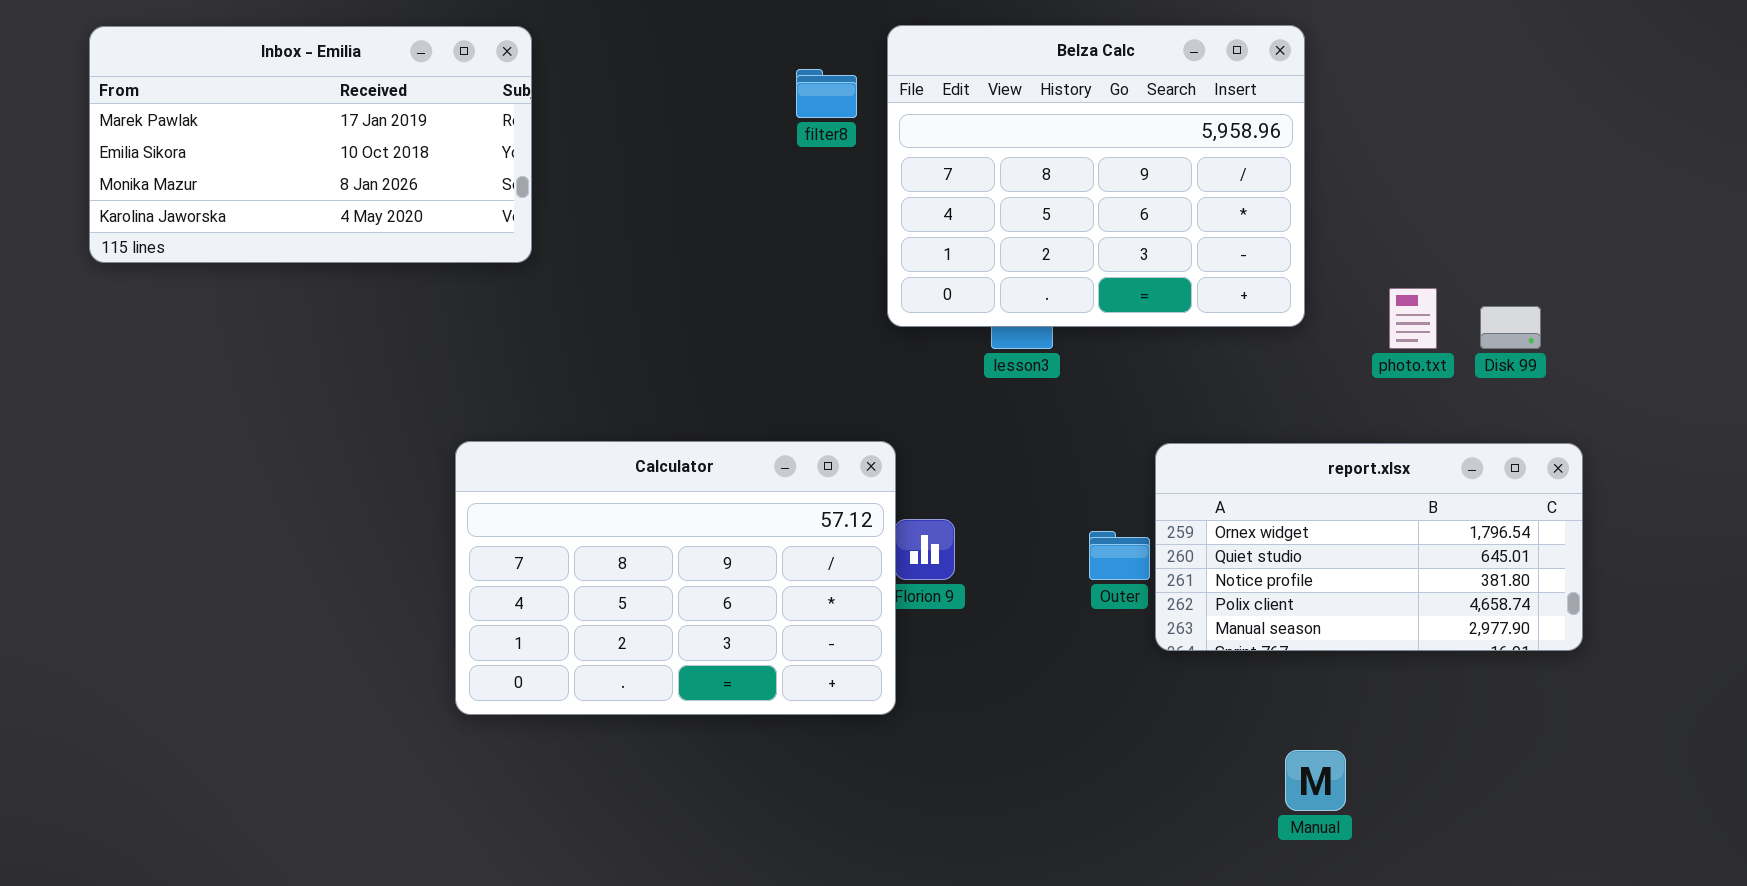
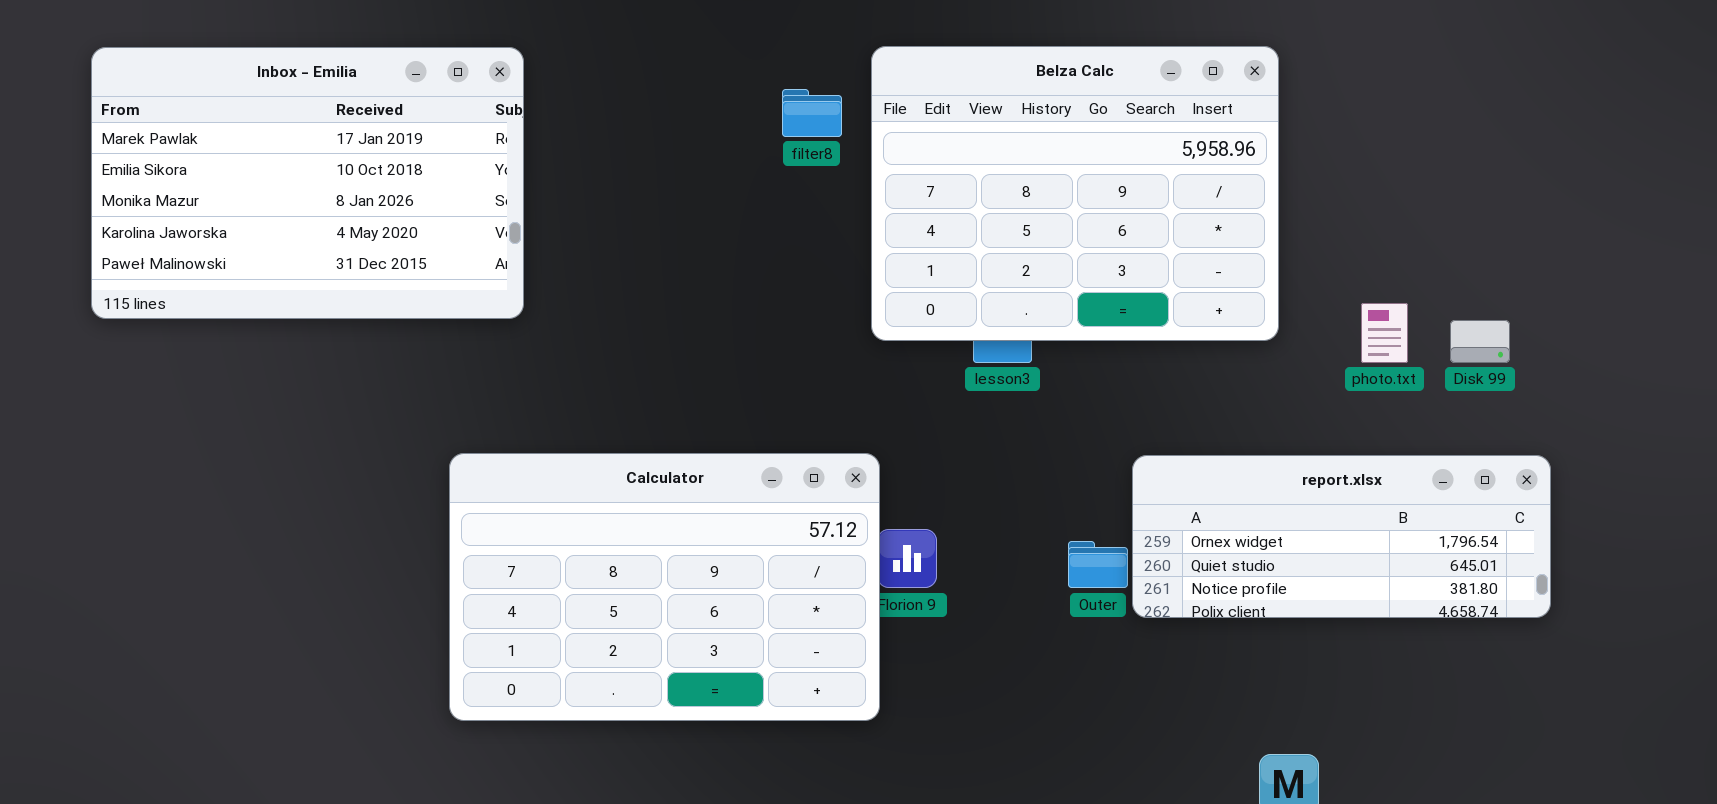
Inbox - Emilia: [89,26,532,263] -> [91,47,524,319], resized
report.xlsx: [1155,443,1583,651] -> [1132,455,1551,618], resized

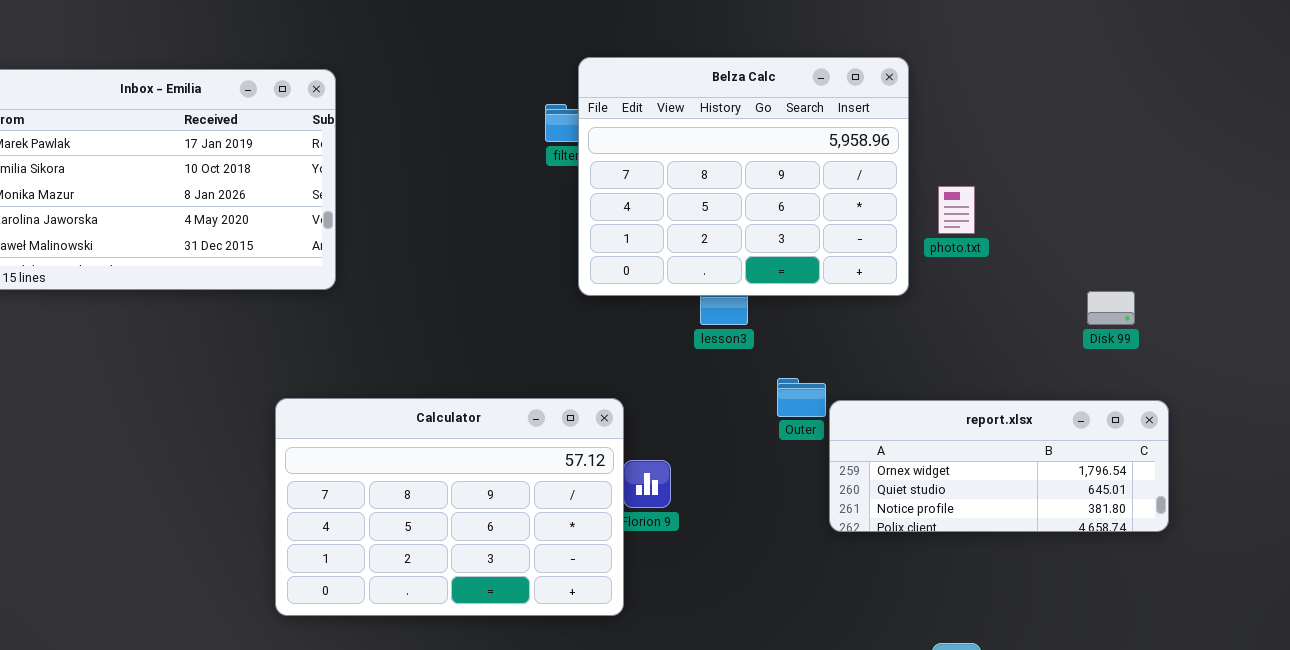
Belza Calc: [871,46,1279,341] -> [578,57,909,296], moved
photo.txt: [1361,303,1408,363] -> [938,186,975,234], moved
Outer: [1068,541,1128,588] -> [777,378,826,417], moved

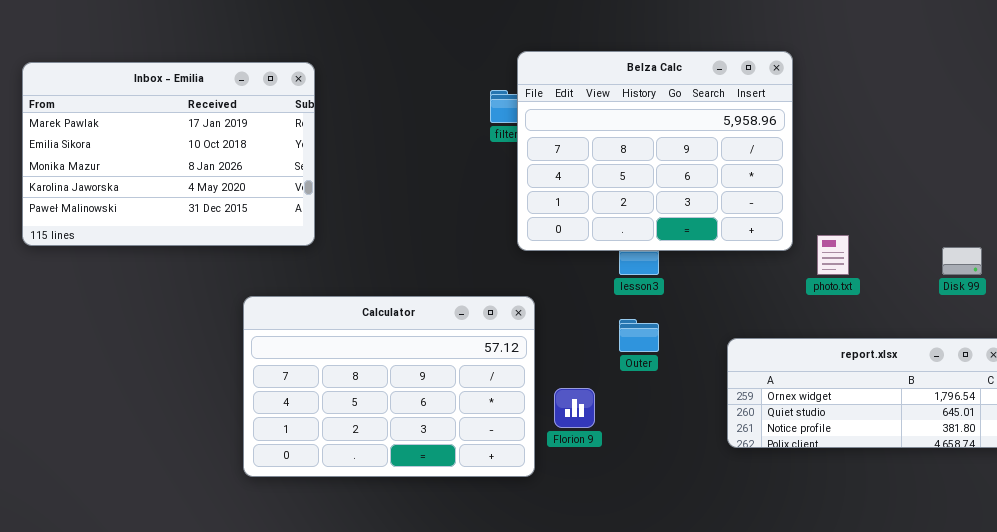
photo.txt: [938,186,975,234] -> [817,235,849,275], moved
Outer: [777,378,826,417] -> [619,319,659,352], moved
Calculator: [275,398,624,616] -> [243,296,535,477], moved

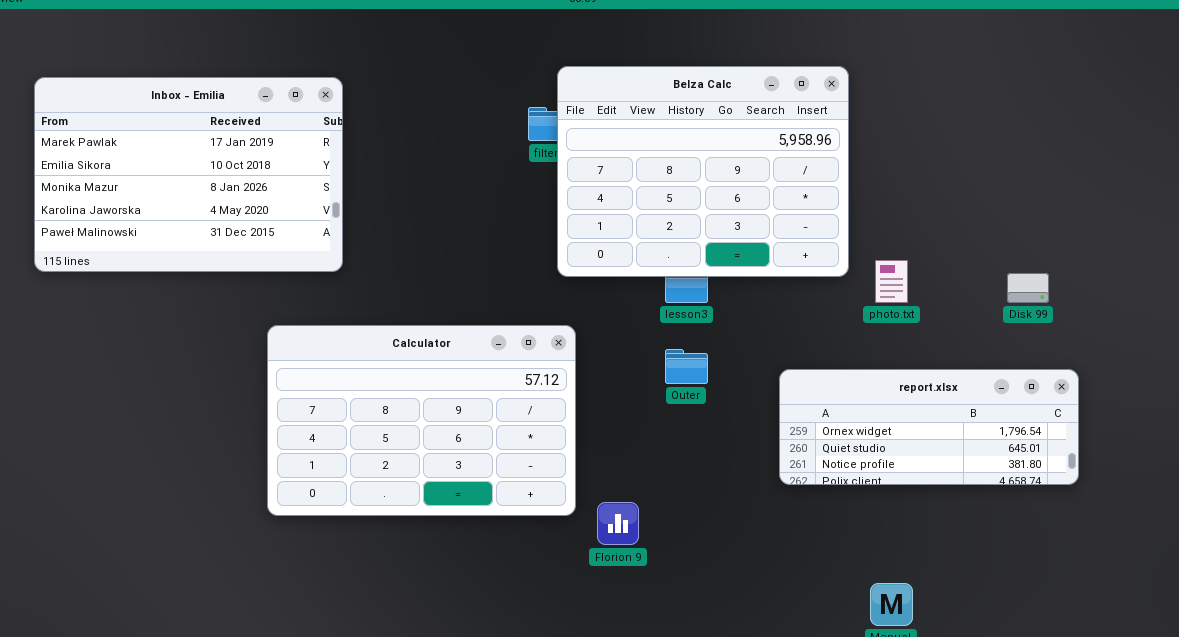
Florion 9: [554,388,595,428] -> [597,502,639,545], moved

